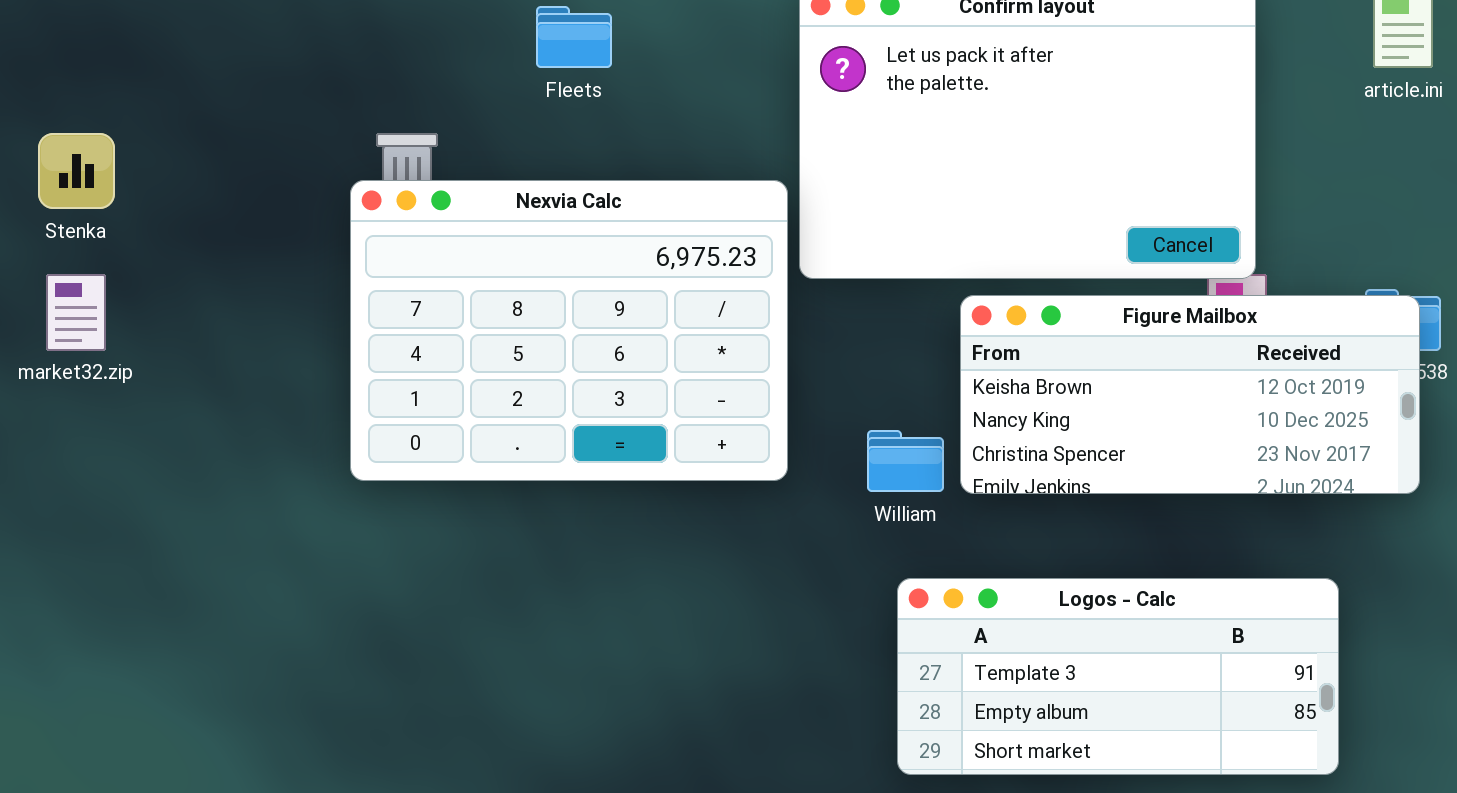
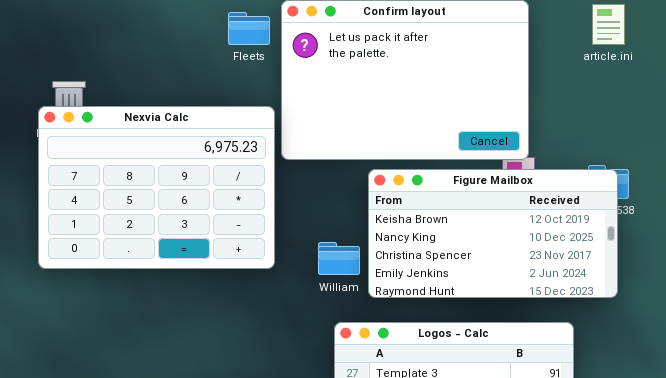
Fleets: [536,6,612,68] -> [228,12,270,45], moved
Figure Mailbox: [960,295,1420,494] -> [368,169,618,298], resized

